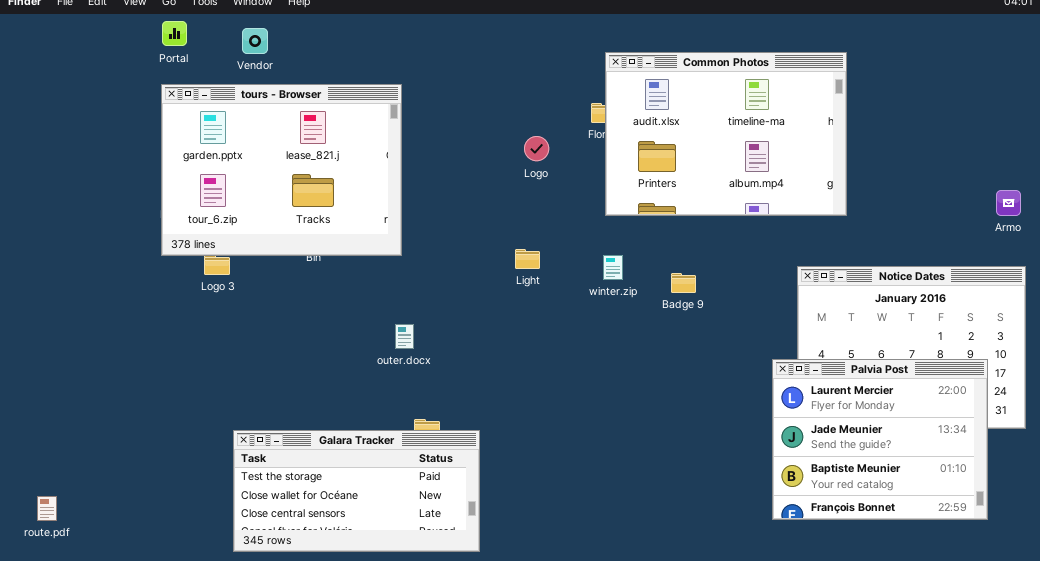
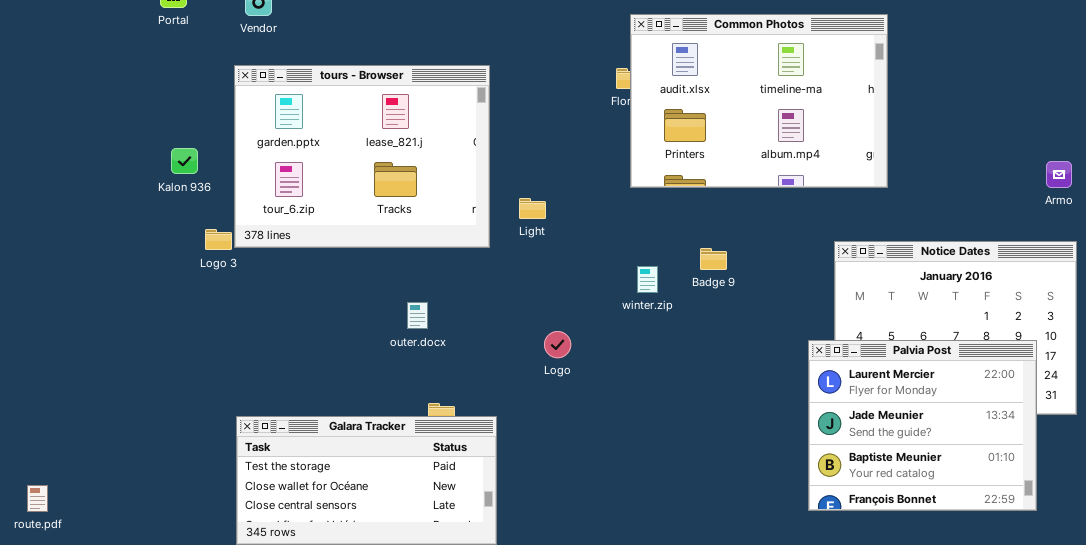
tours - Browser: [161,84,402,256] -> [234,65,490,248], moved
Logo: [524,136,549,161] -> [544,331,571,358], moved
Light: [515,249,540,269] -> [519,198,546,219], moved
winter.zip: [603,255,623,280] -> [637,266,658,293], moved

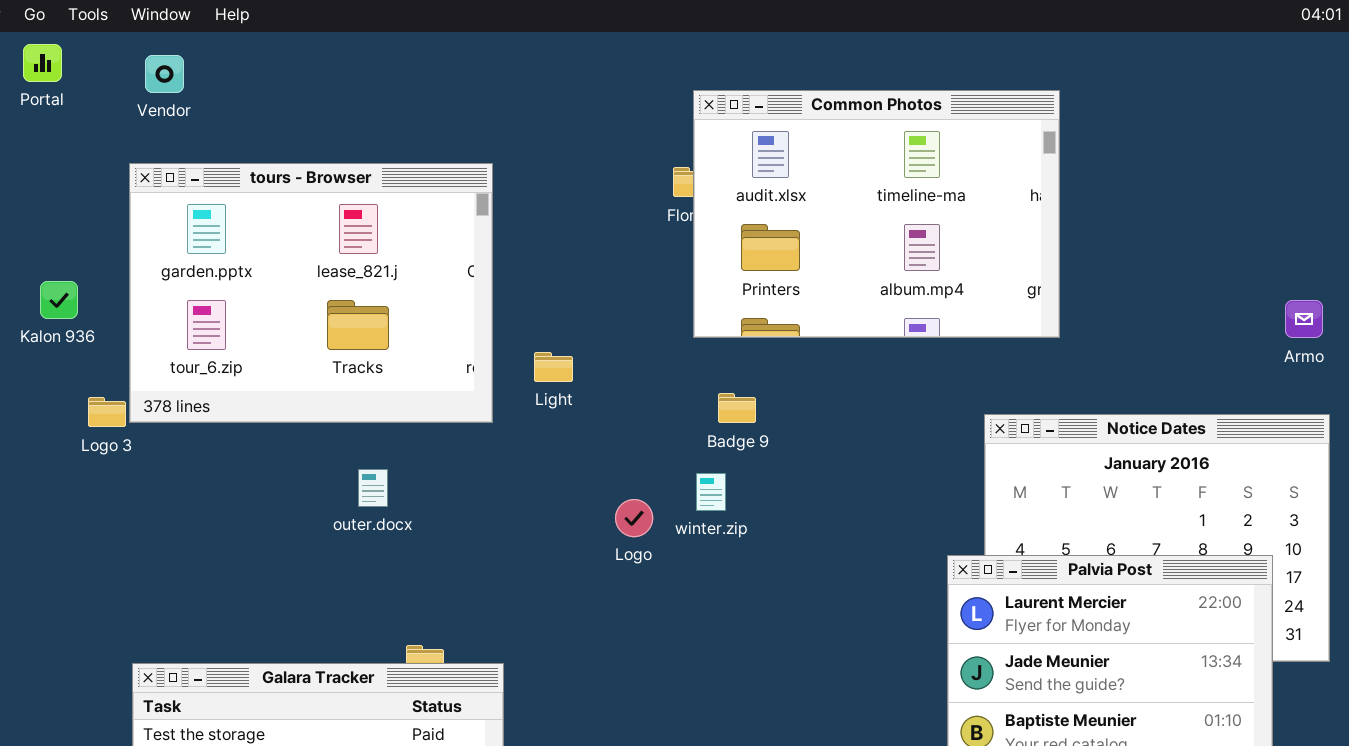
Badge 9: [700,248,727,270] -> [718,393,756,423], moved
winter.zip: [637,266,658,293] -> [696,473,726,511], moved
outer.docx: [407,302,428,329] -> [358,469,388,507], moved
Logo: [544,331,571,358] -> [615,499,653,537], moved

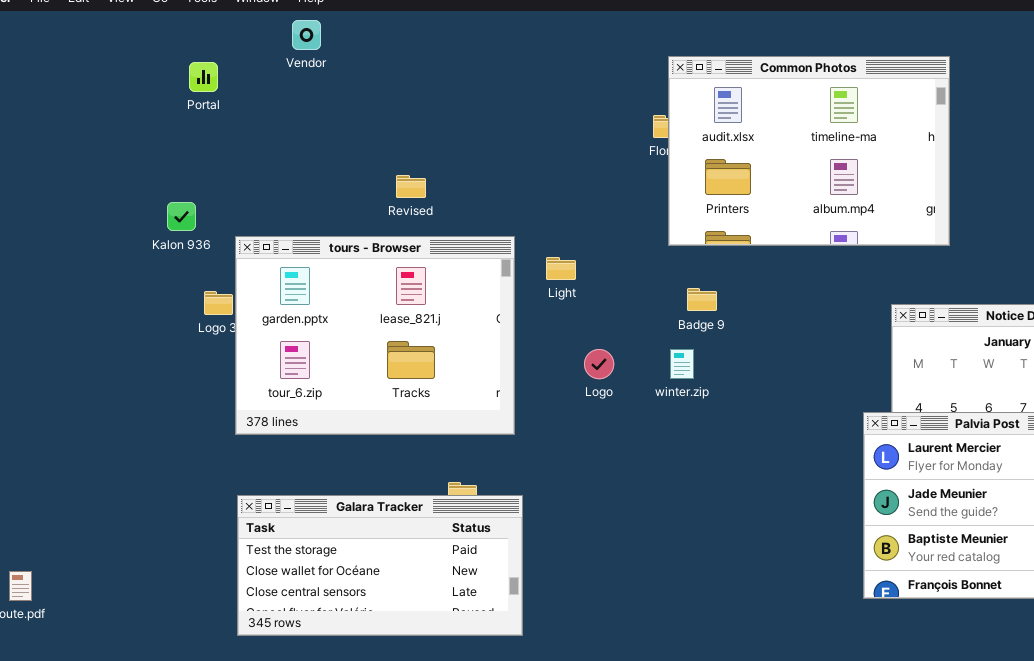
Portal: [23,44,62,82] -> [189,62,218,92], moved
Vendor: [145,55,184,93] -> [292,20,321,50], moved
tours - Browser: [129,163,493,423] -> [235,236,515,435], moved
Logo: [615,499,653,537] -> [584,349,614,379], moved

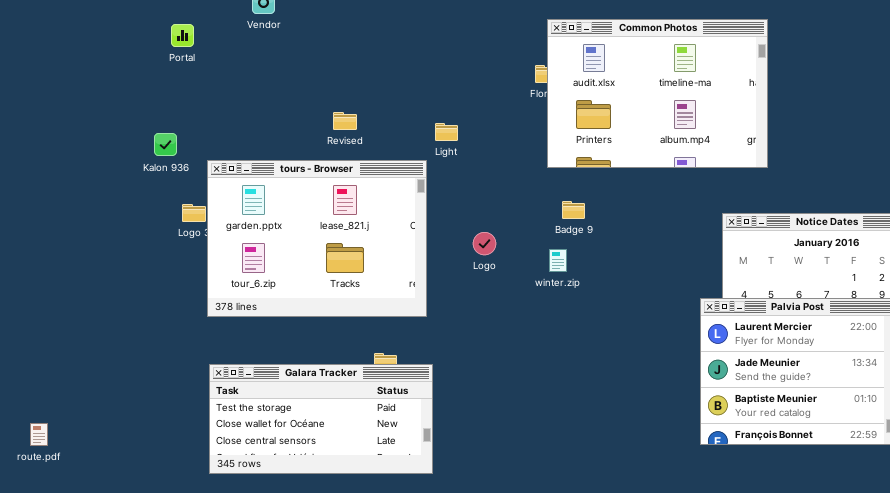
Light: [546,257,576,280] -> [435,123,458,141], moved
Logo: [584,349,614,379] -> [473,232,496,255], moved

